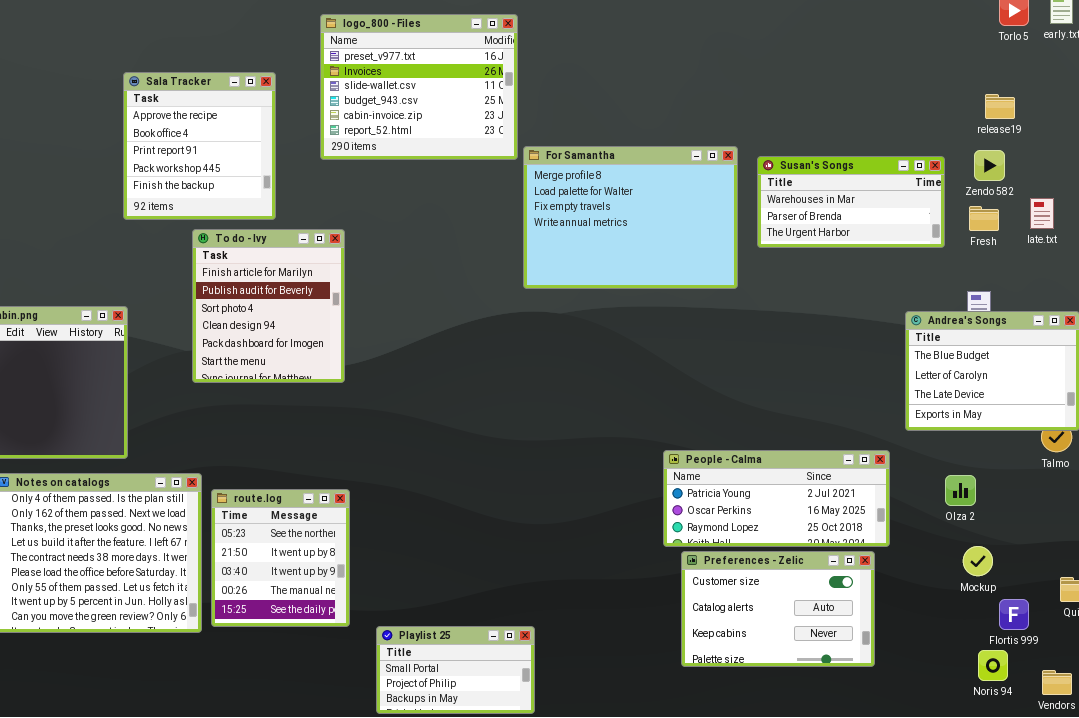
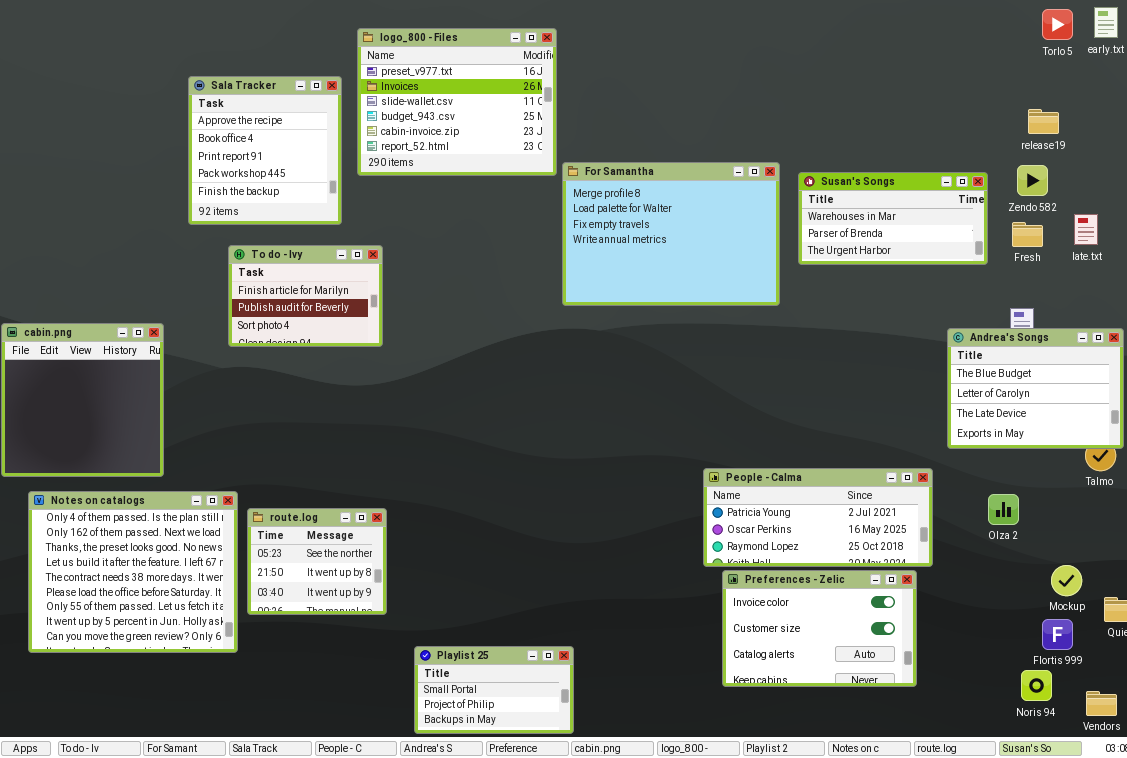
Sala Tracker: [123,72,276,220] -> [188,76,342,225], moved
To do - Ivy: [192,229,345,383] -> [228,245,383,347], resized
route.log: [211,489,350,627] -> [247,508,387,615], resized
Mockup: [963,546,993,576] -> [1051,565,1082,596], moved
Preferences - Zelic: [681,551,875,667] -> [722,570,917,687], scrolled up 1 row

